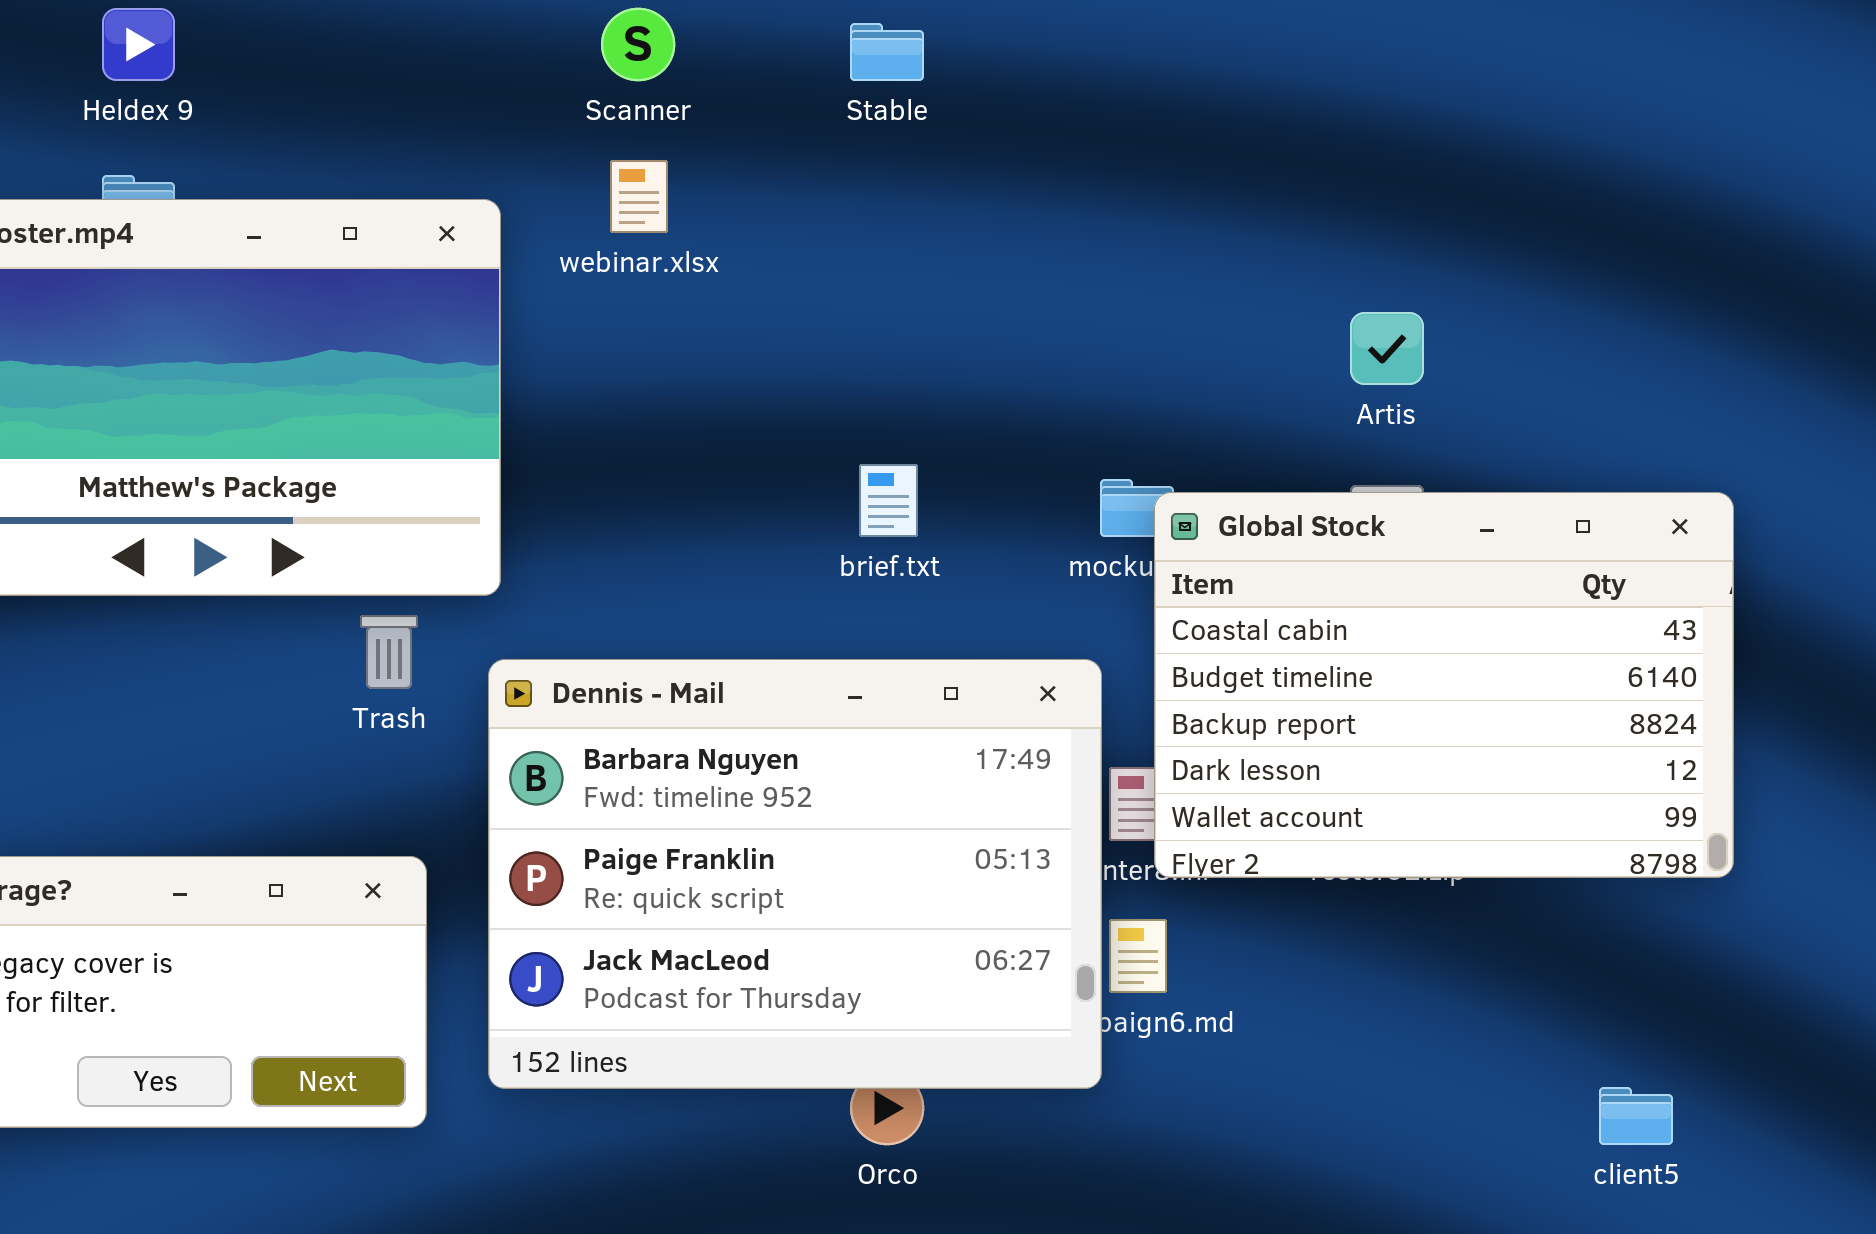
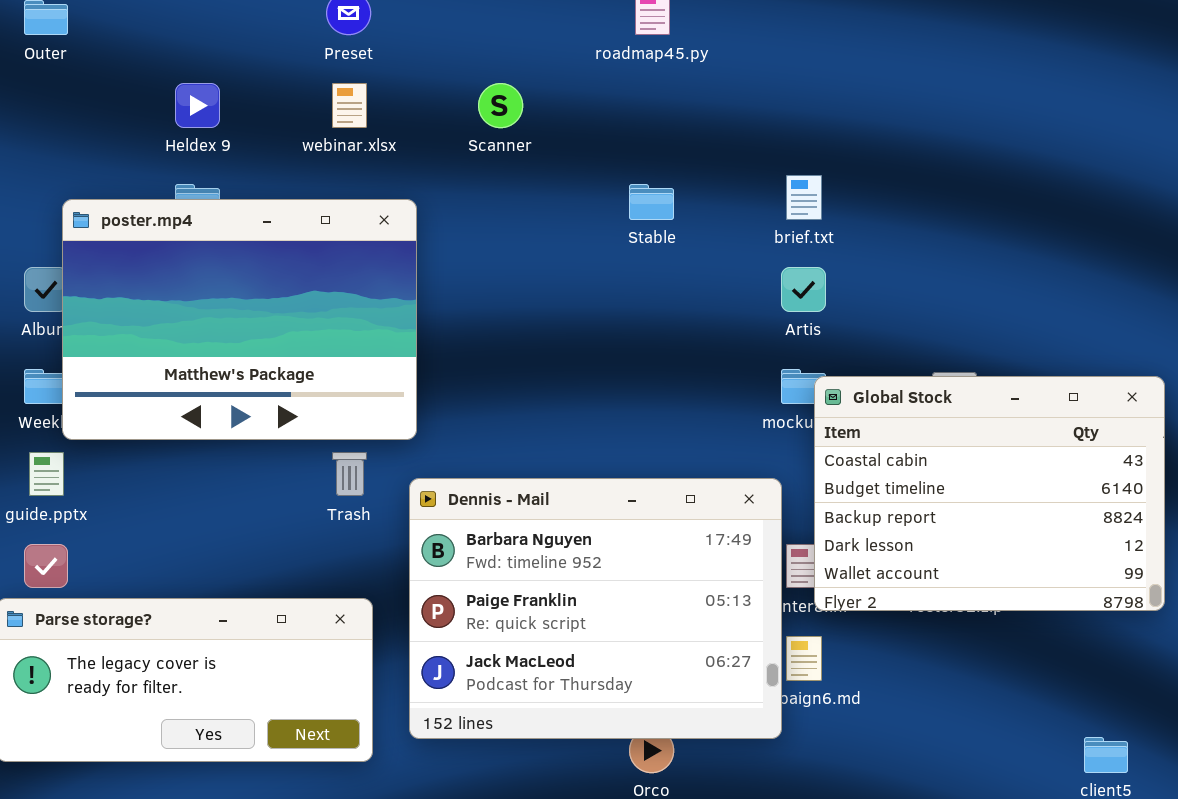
Stable: [850,23,924,81] -> [629,184,674,220], moved
webinar.xlsx: [610,160,668,233] -> [332,83,367,128], moved
Artis: [1350,312,1424,385] -> [781,267,826,312], moved
brief.txt: [859,464,918,537] -> [786,175,822,220], moved

